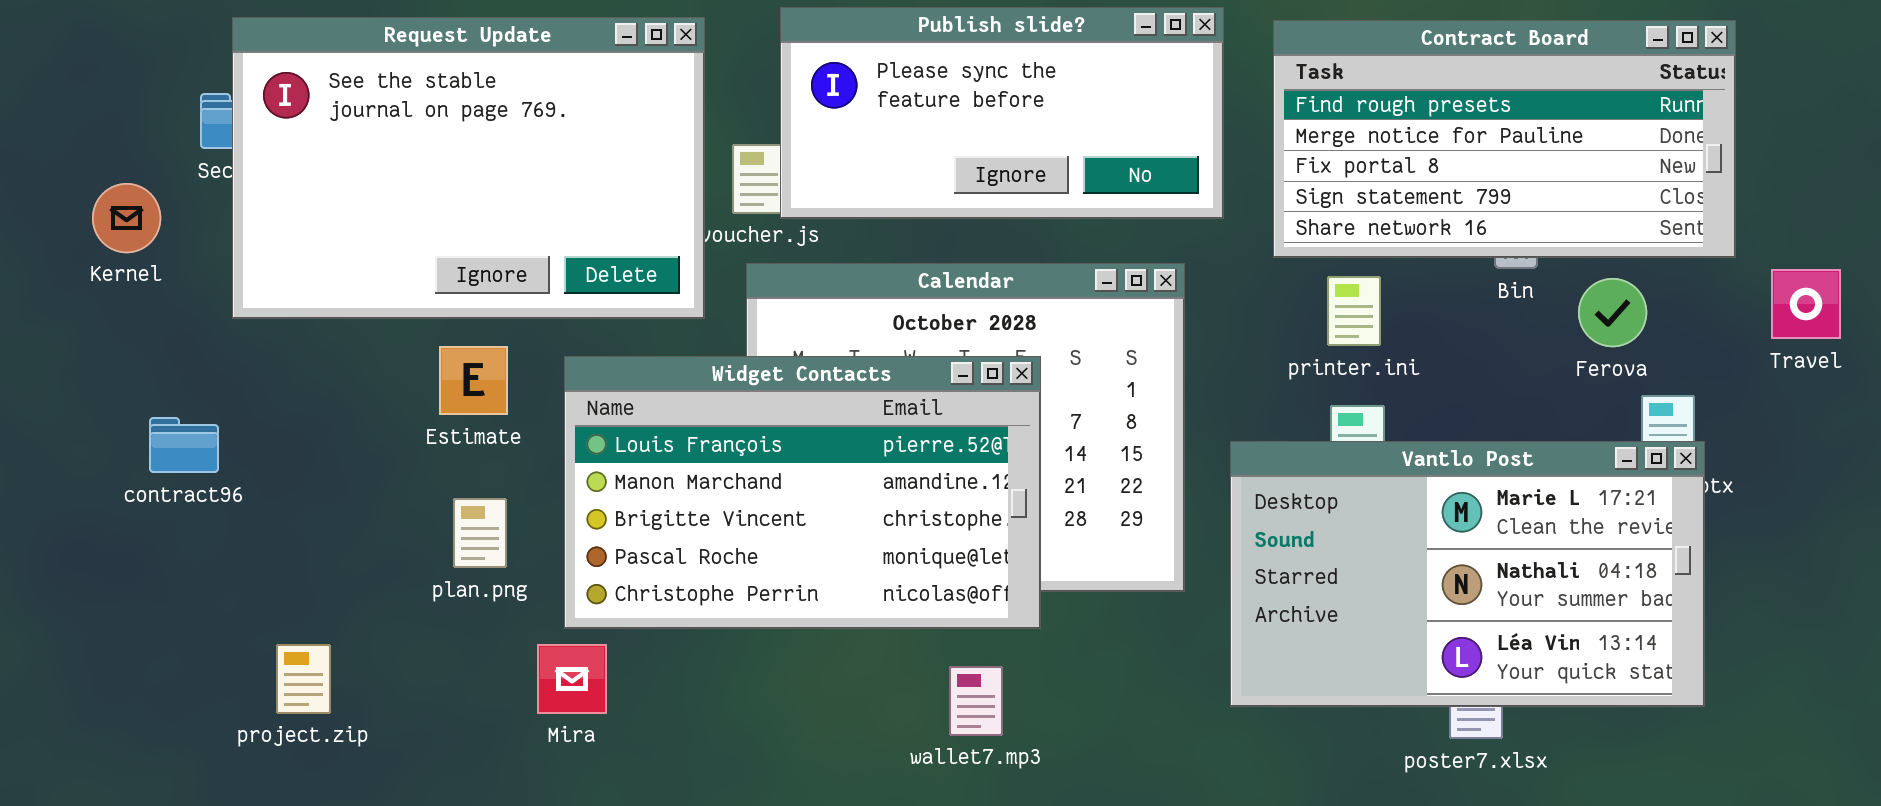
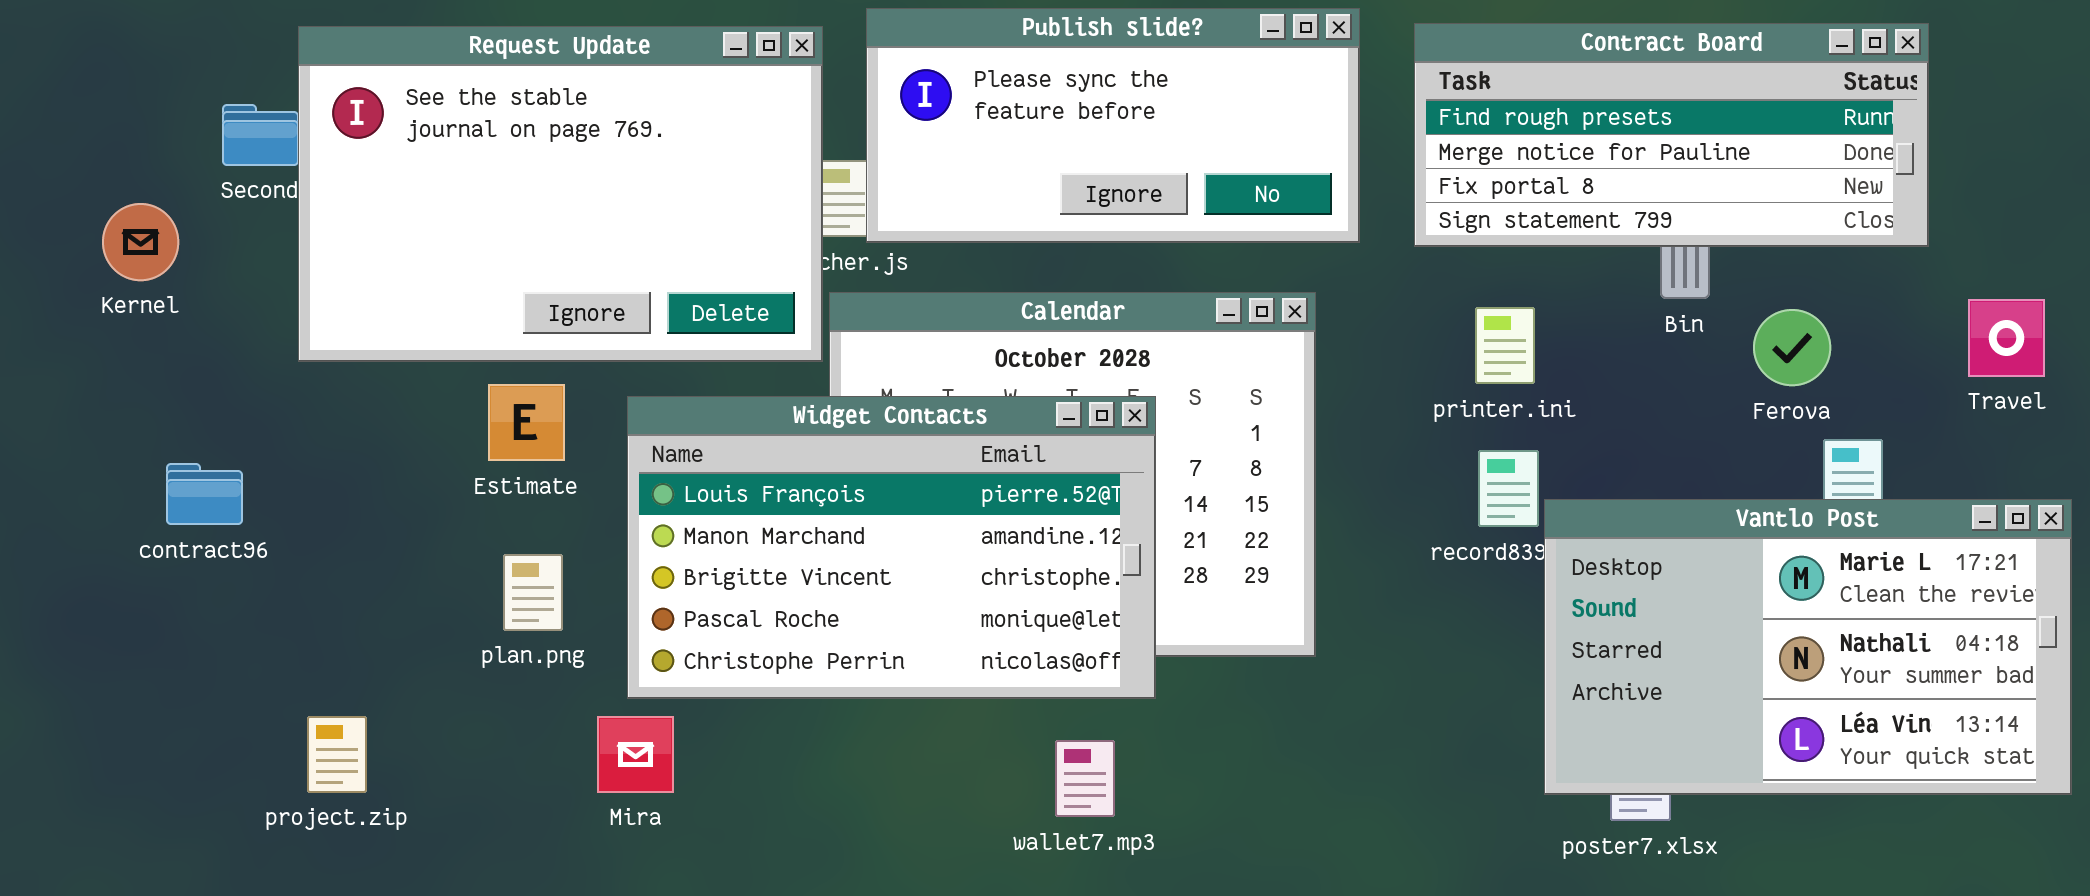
Request Update: [232,17,705,319] -> [298,26,823,362], moved
Contract Board: [1273,20,1736,258] -> [1414,23,1929,247], resized
Vantlo Post: [1230,441,1705,707] -> [1544,499,2072,795], moved

